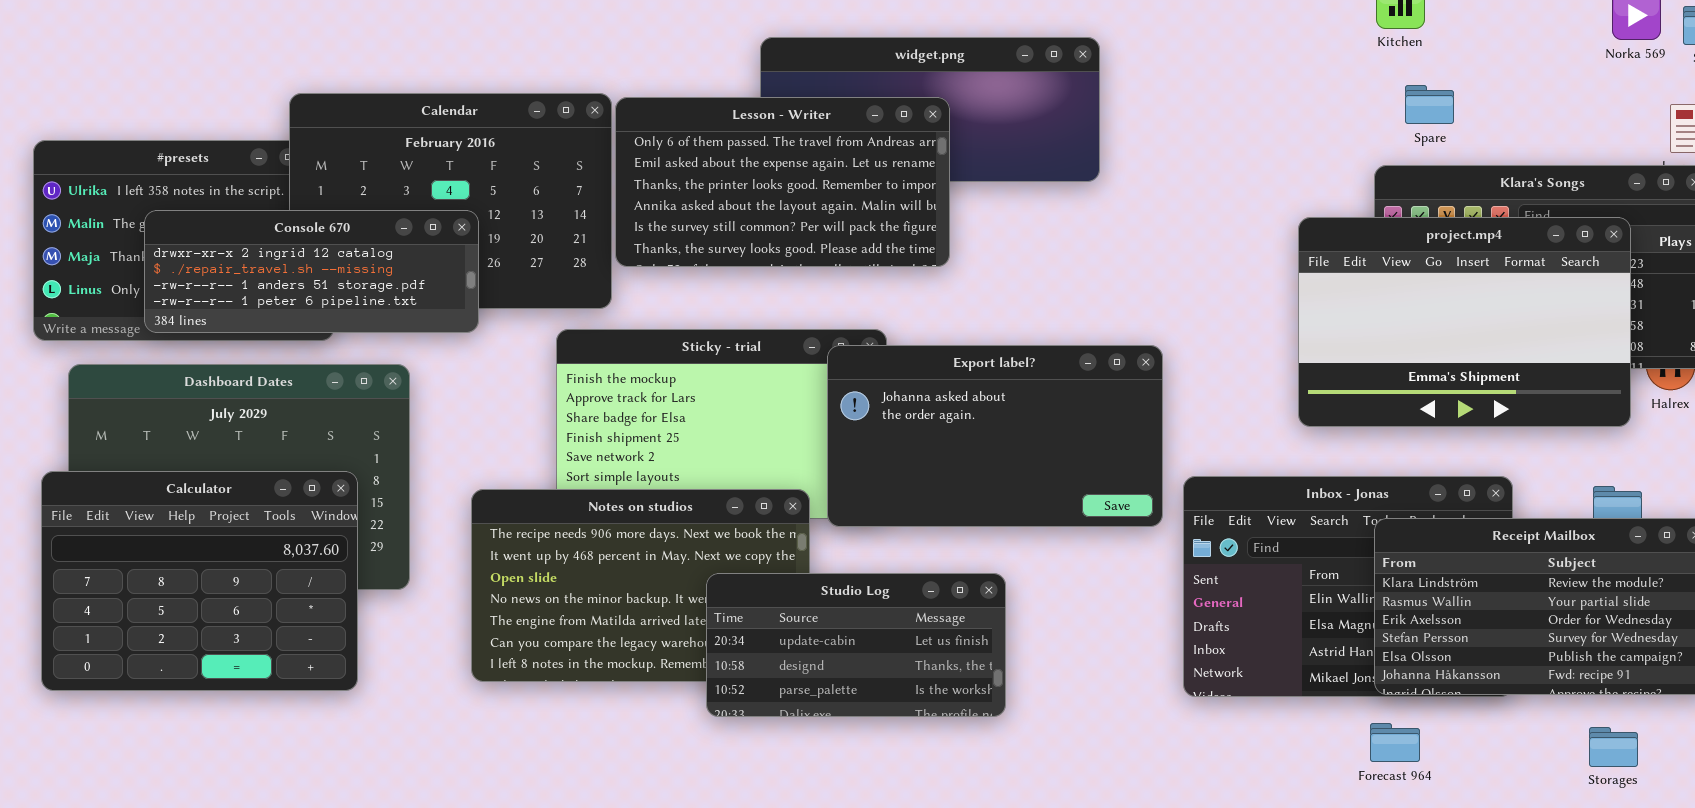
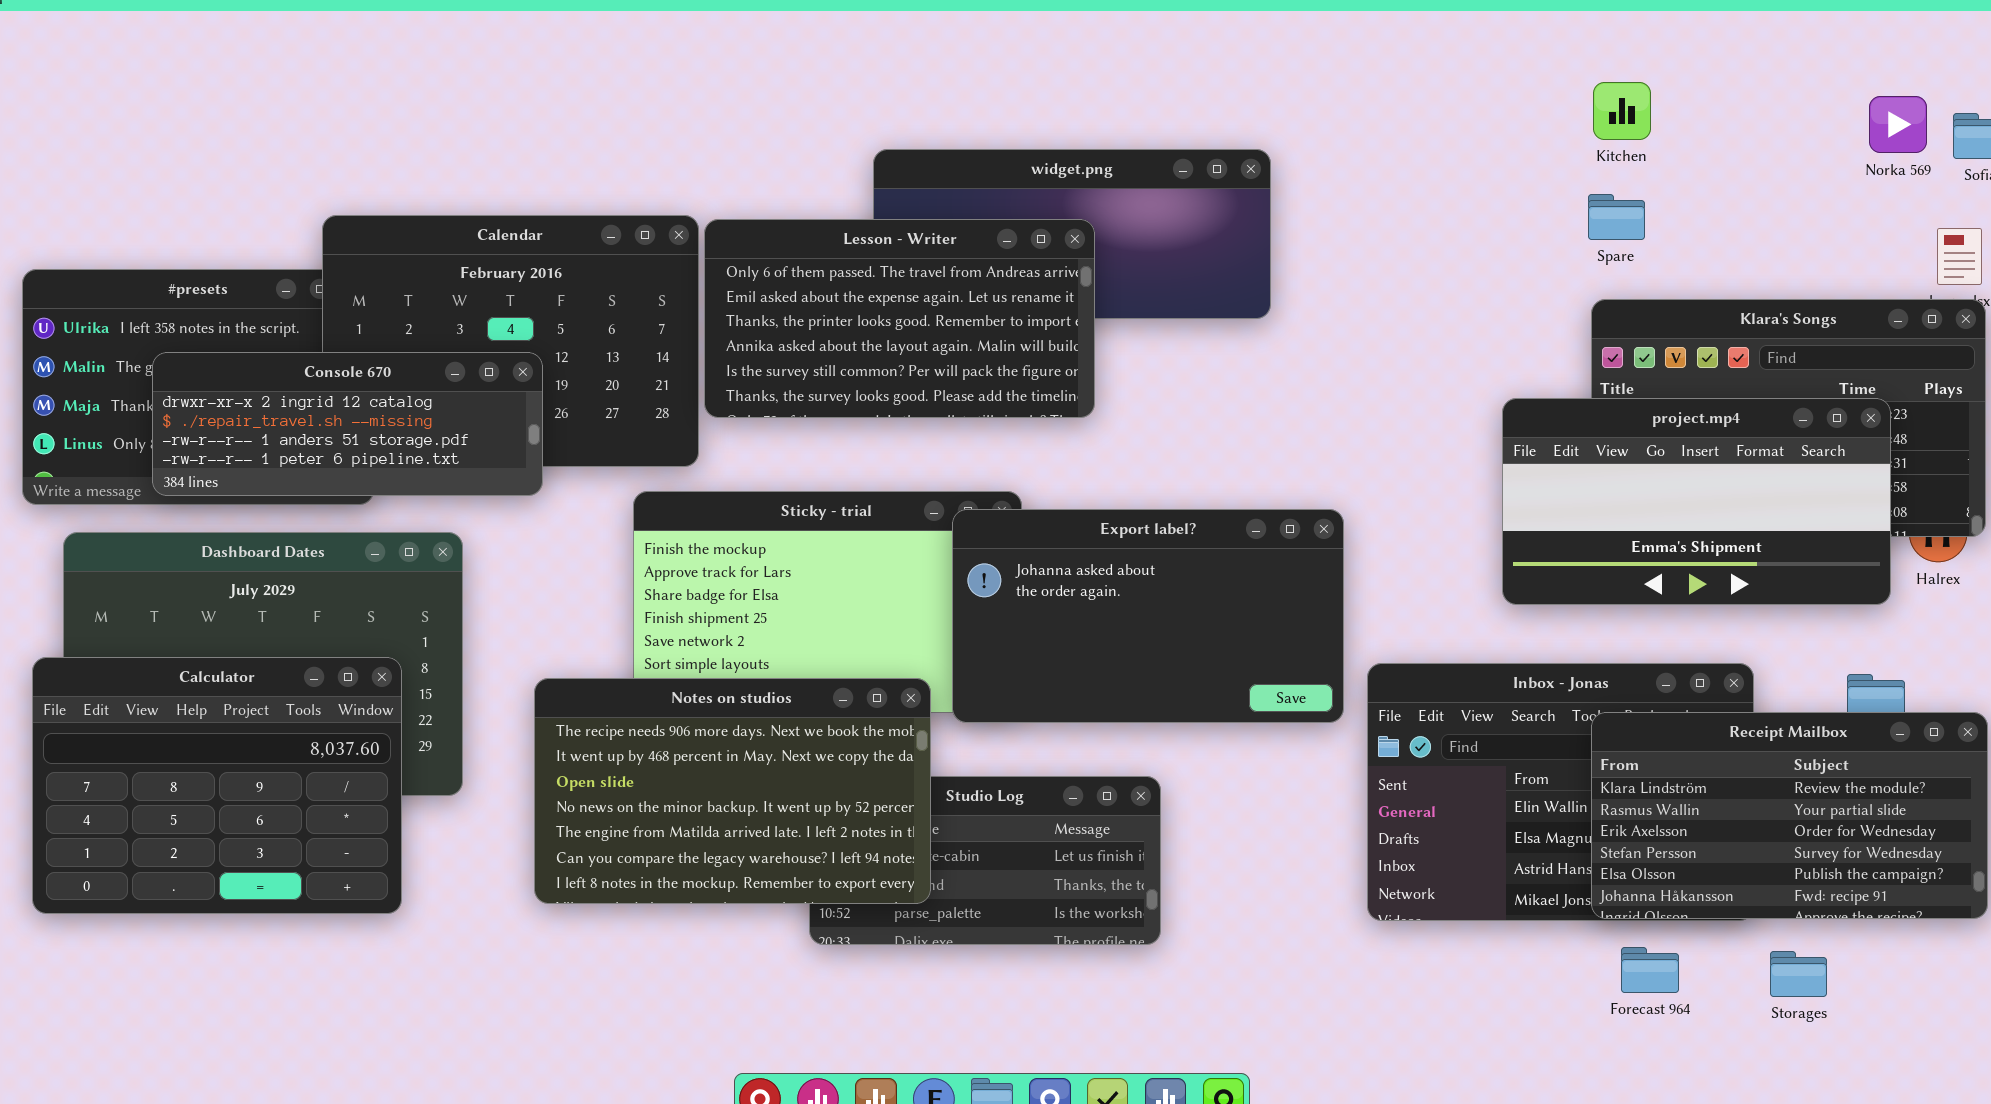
Spare: [1405,85,1454,124] -> [1588,194,1645,240], moved
project.mp4: [1298,217,1631,427] -> [1502,398,1891,605], resized
Notes on studios: [471,489,810,682] -> [534,678,931,904], raised
Forecast 964: [1370,723,1420,762] -> [1621,947,1679,993], moved
Storages: [1589,727,1638,767] -> [1770,951,1827,997], moved

